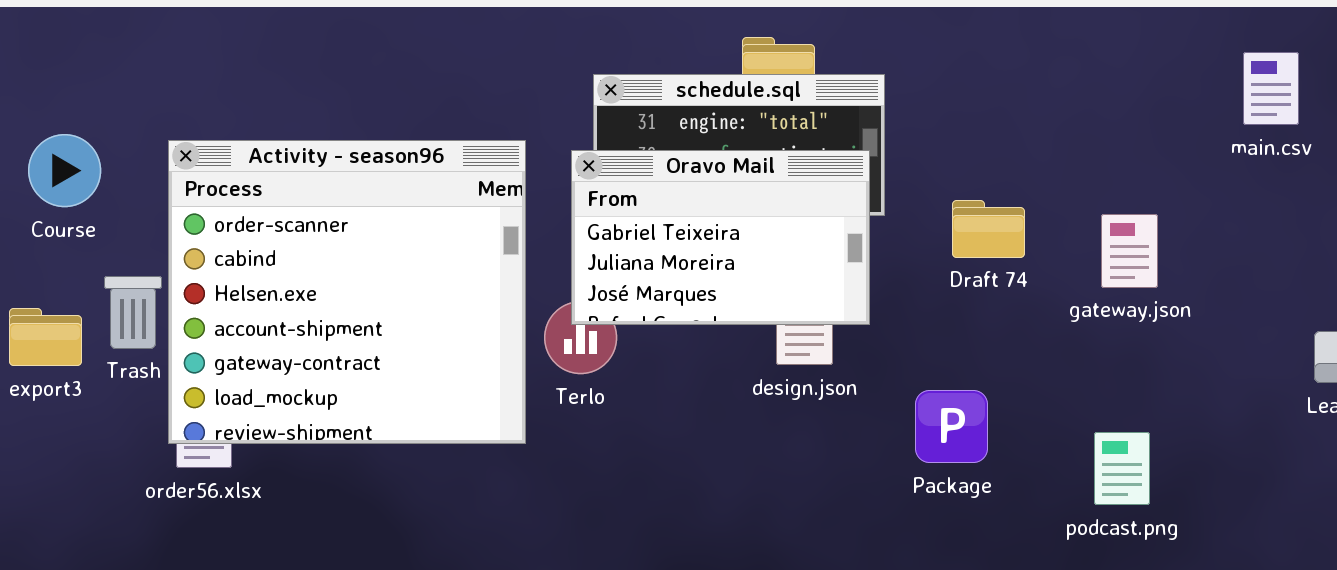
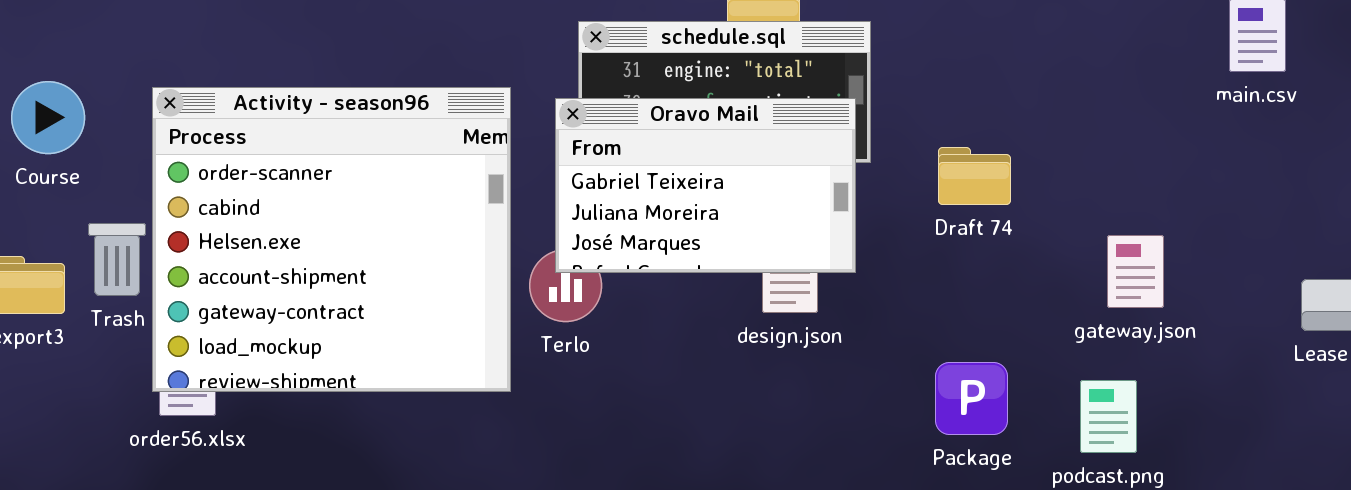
gateway.json: [1101,214,1158,288] -> [1107,235,1164,308], moved
Package: [915,390,988,463] -> [935,362,1008,435], moved

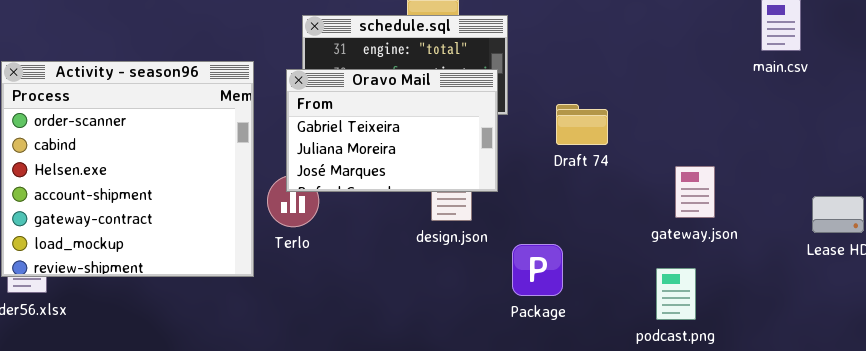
Package: [935,362,1008,435] -> [512,244,563,296], moved

